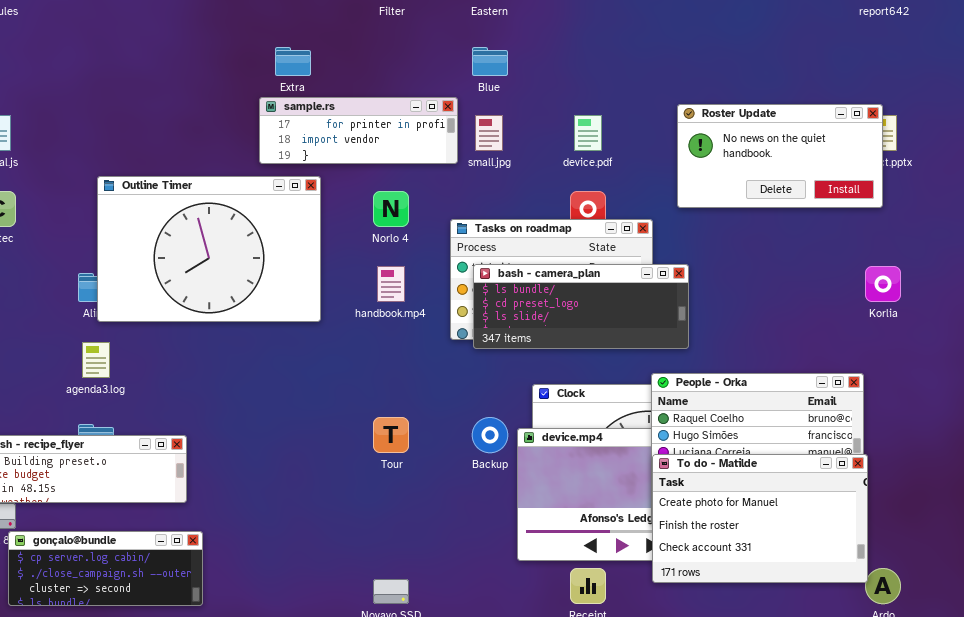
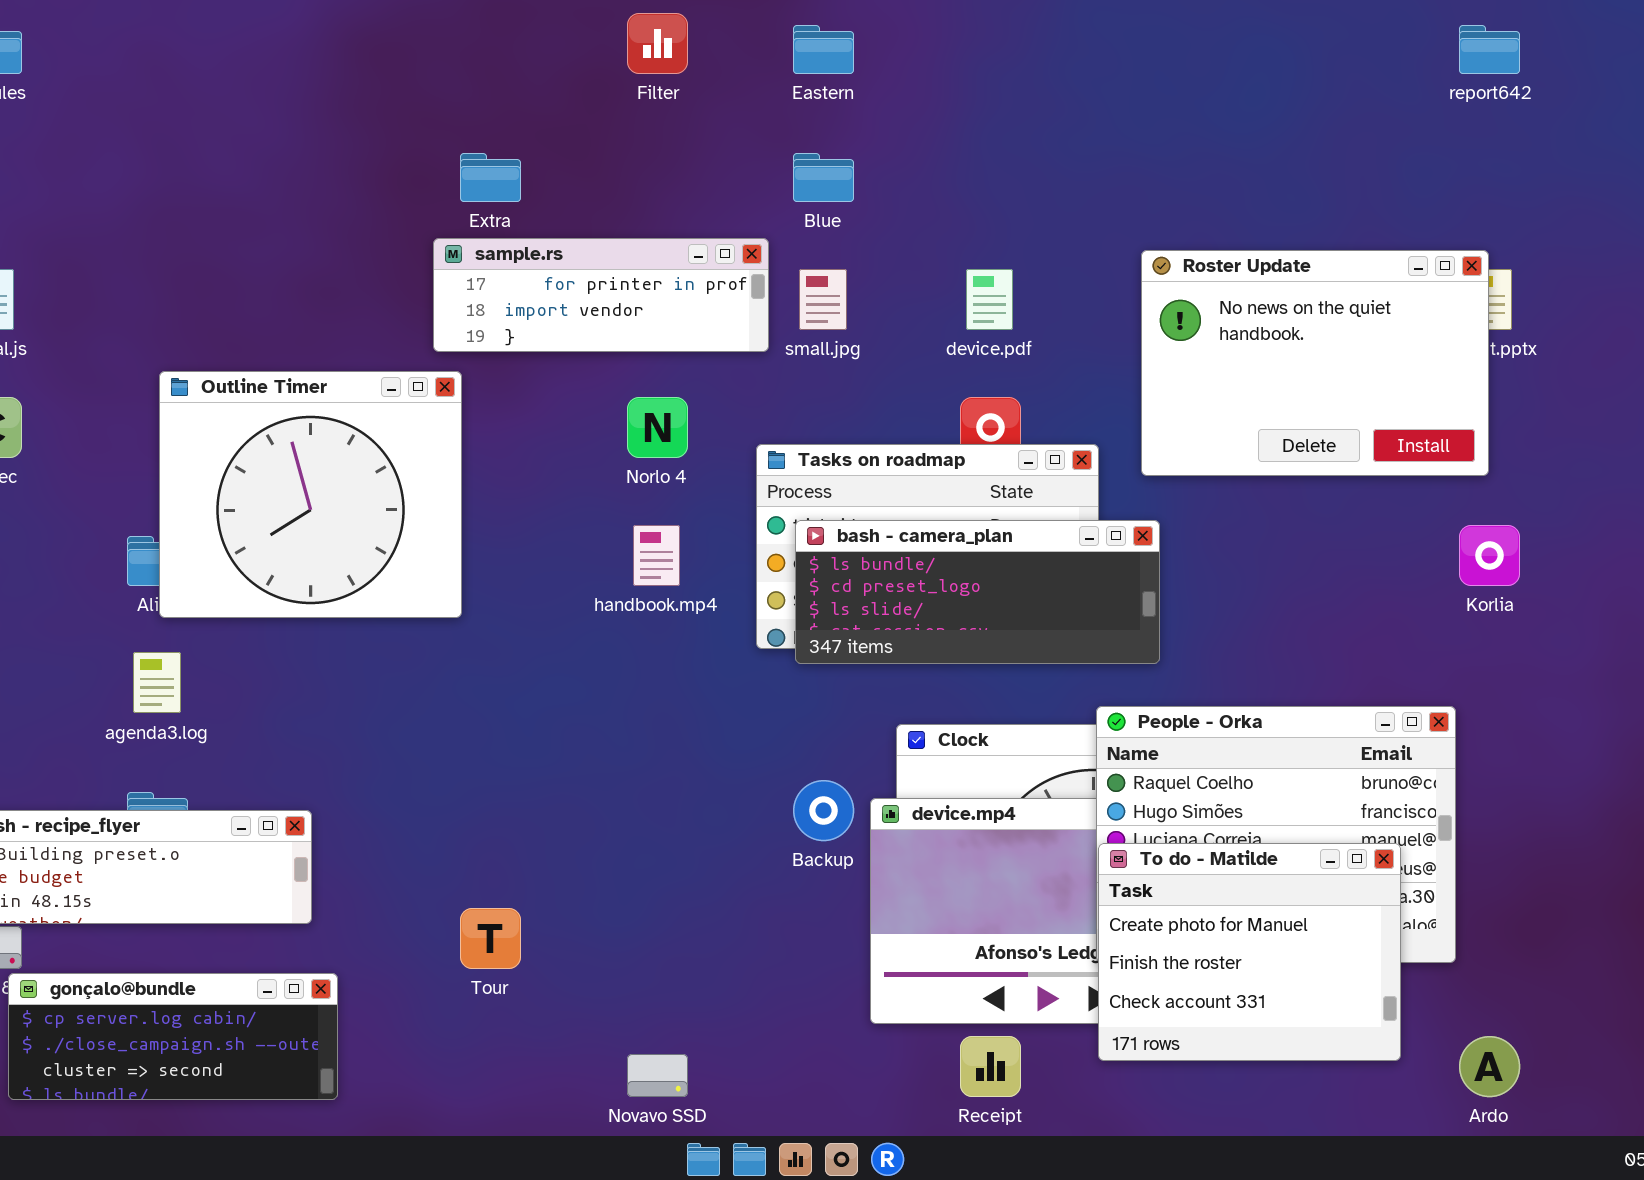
Roster Update: [677,104,883,208] -> [1141,250,1489,476], resized
Outline Timer: [97,176,321,322] -> [159,371,462,618], resized
Tour: [373,417,409,453] -> [460,908,521,969], moved
To do - Matilde: [652,454,868,583] -> [1098,843,1401,1061], resized

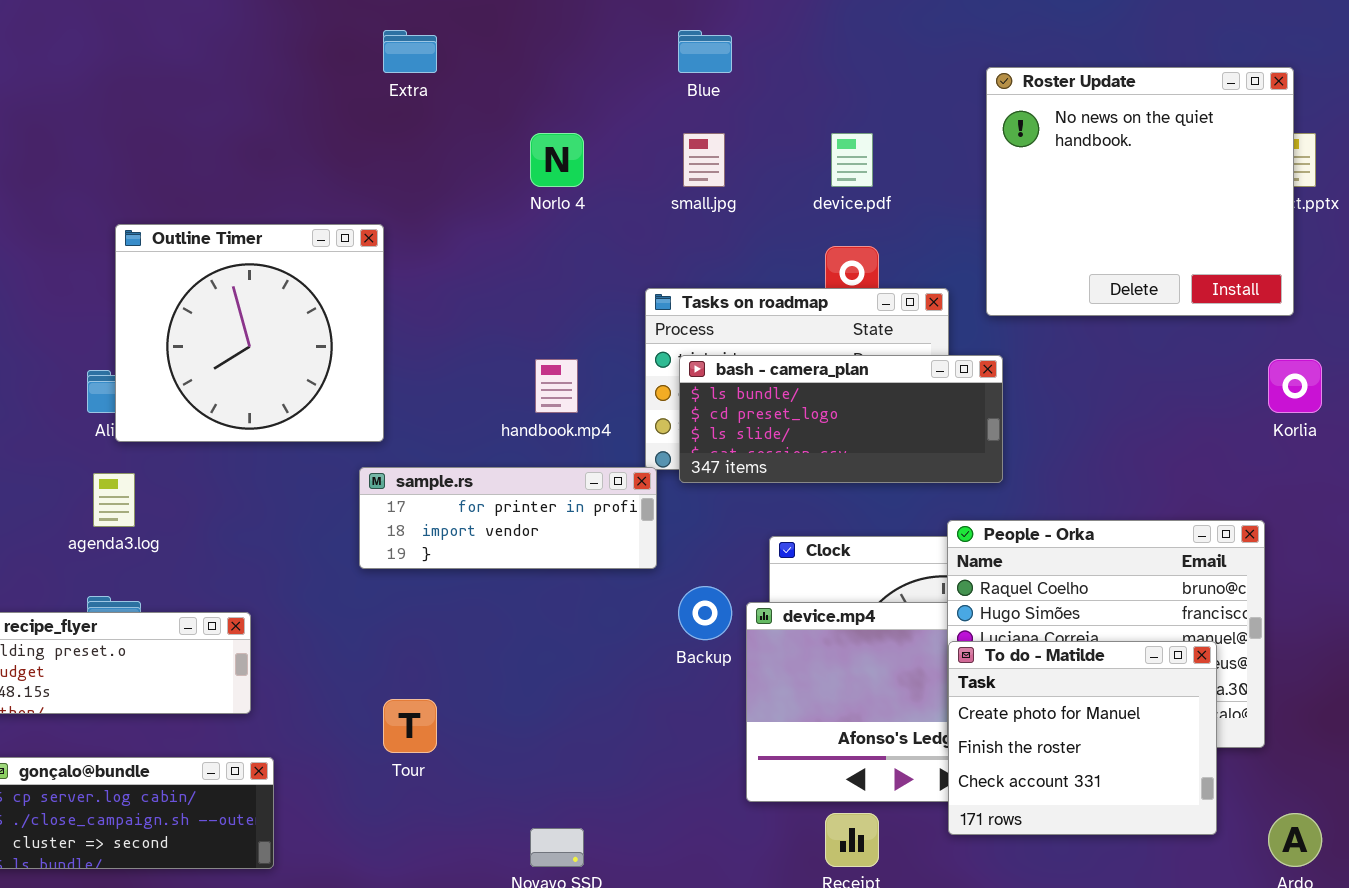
sample.rs: [433,238,769,352] -> [359,467,657,569], moved
Roster Update: [1141,250,1489,476] -> [986,67,1294,316], resized
Norlo 4: [627,397,688,458] -> [530,133,584,187], moved

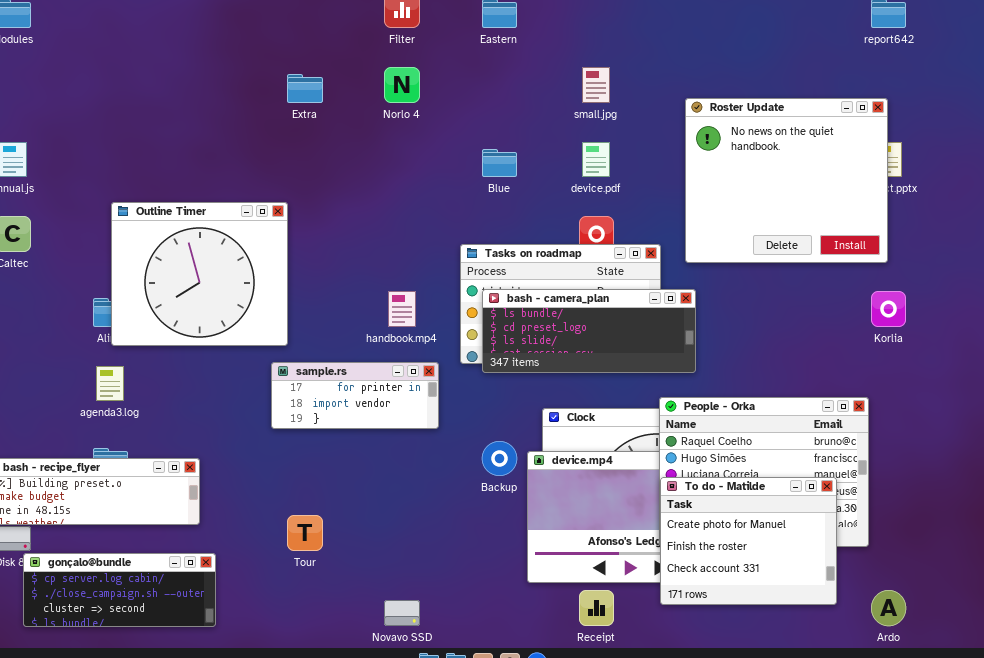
Blue: [678,30,732,73] -> [482,149,517,177], moved
Norlo 4: [530,133,584,187] -> [384,67,420,103], moved
small.jpg: [683,133,725,187] -> [582,67,610,103], moved
sample.rs: [359,467,657,569] -> [271,362,439,429], resized

